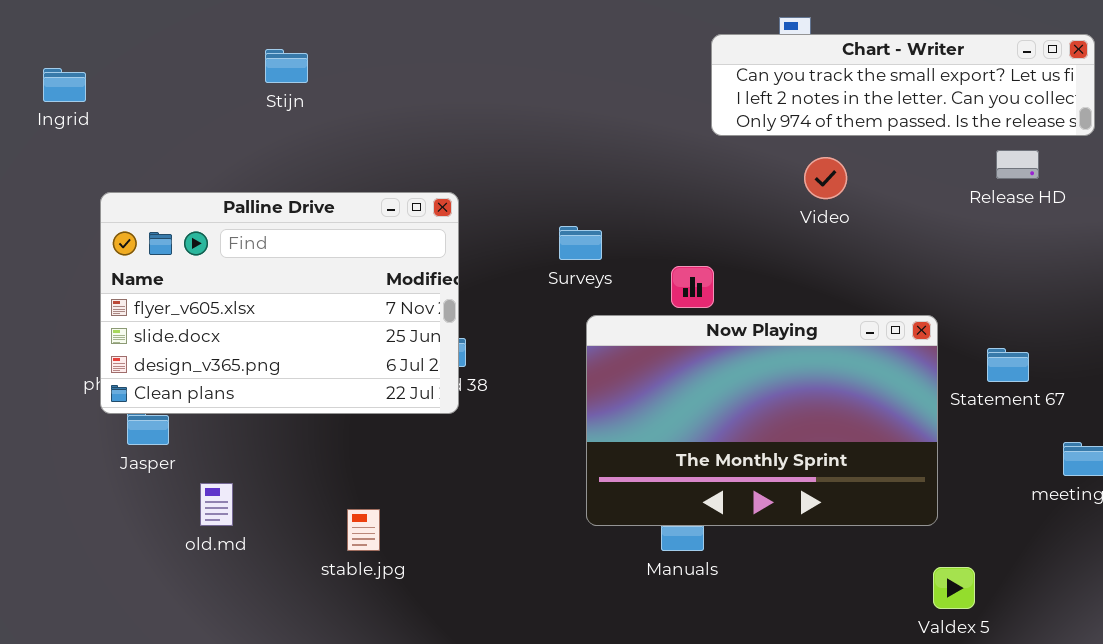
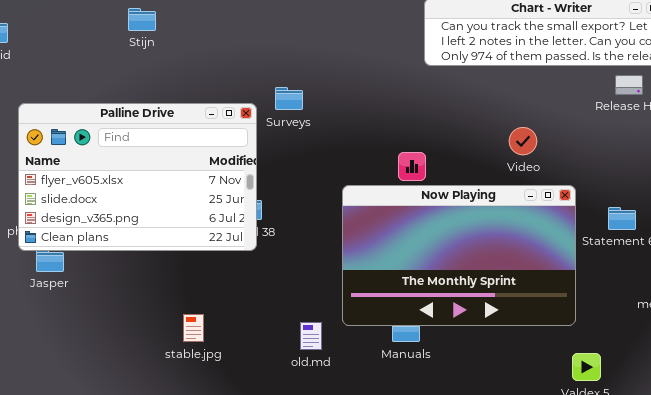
Video: [804,157,847,199] -> [509,127,537,155], moved
Surveys: [559,226,602,260] -> [275,87,303,110], moved
old.md: [200,483,233,526] -> [300,322,322,350], moved

